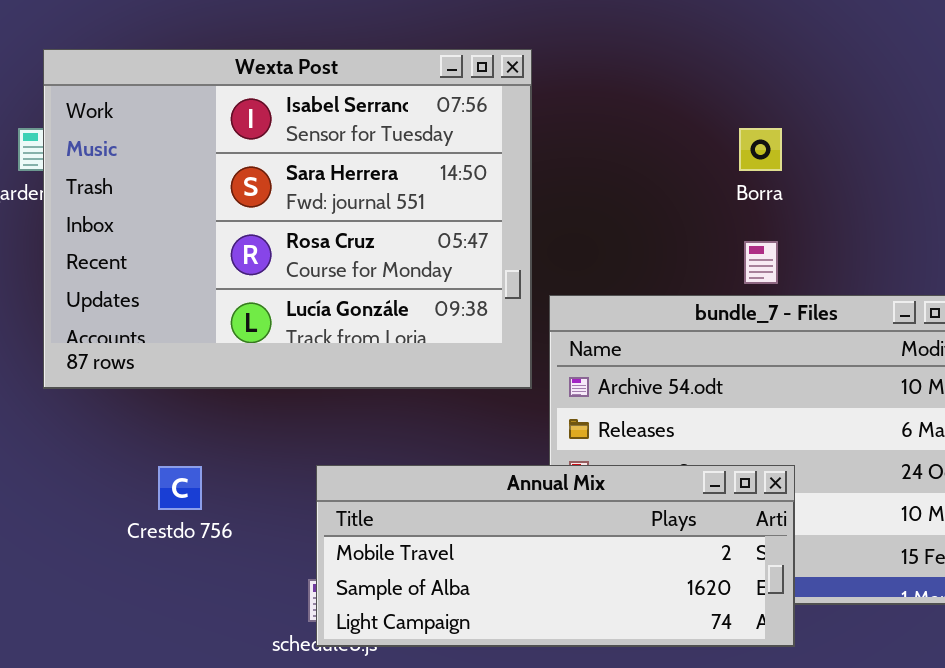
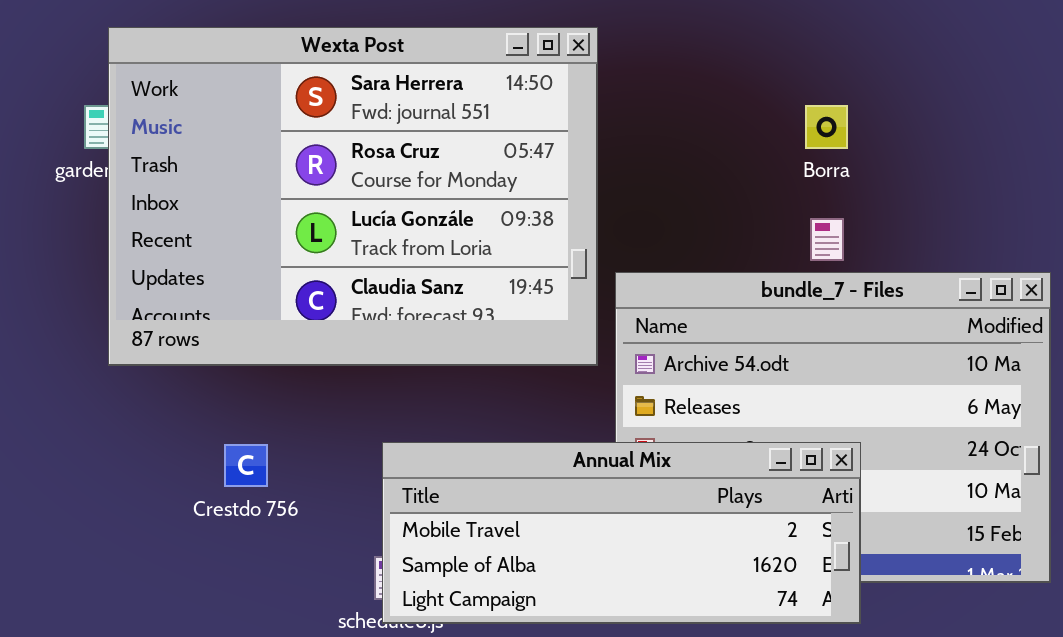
Wexta Post: [43,49,532,389] -> [108,27,598,366], scrolled down 1 row

